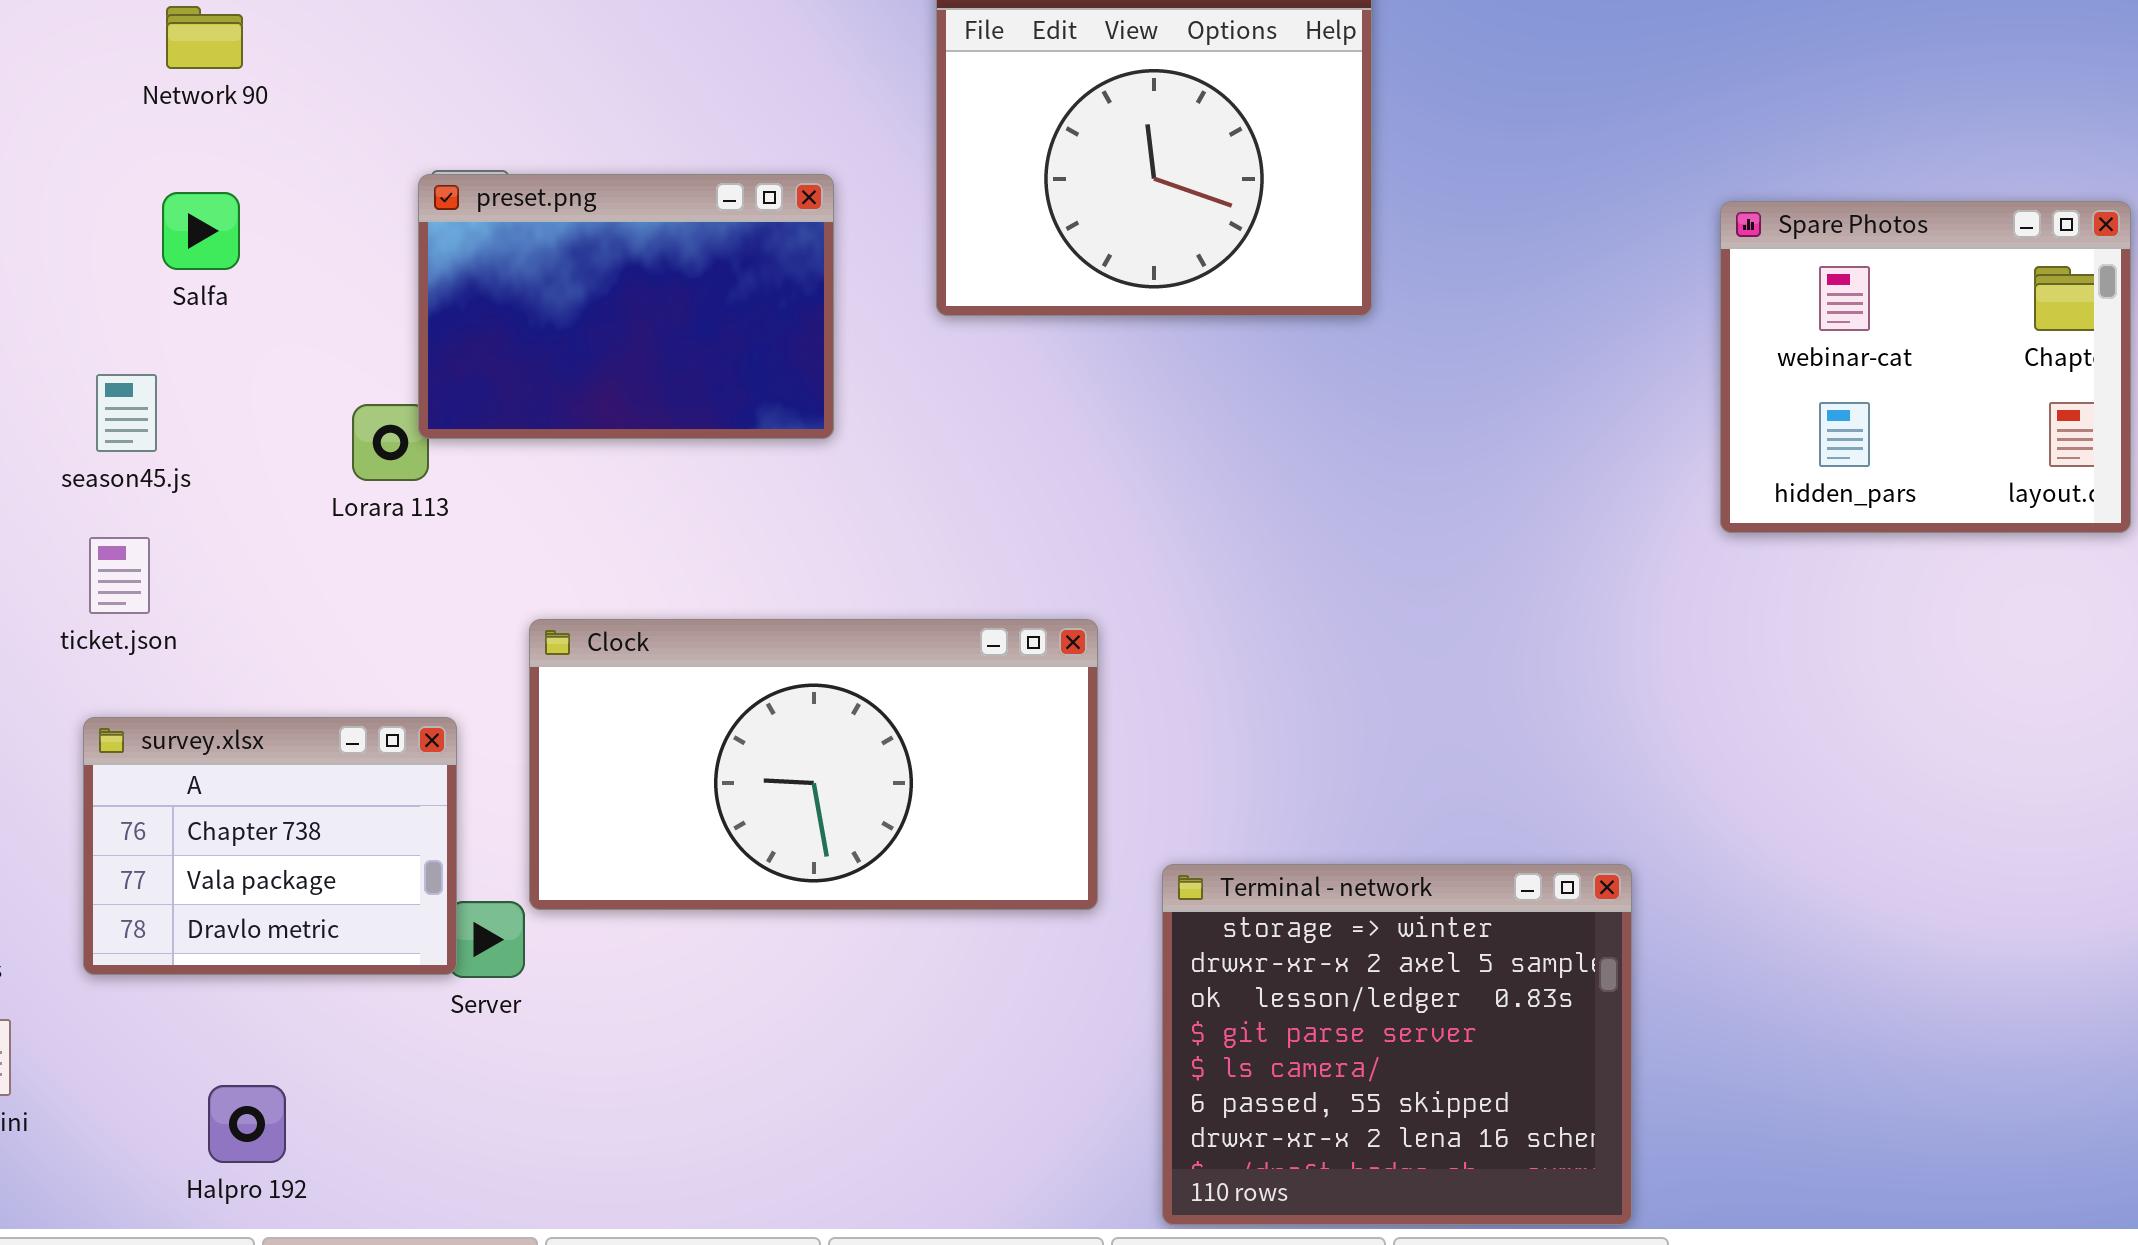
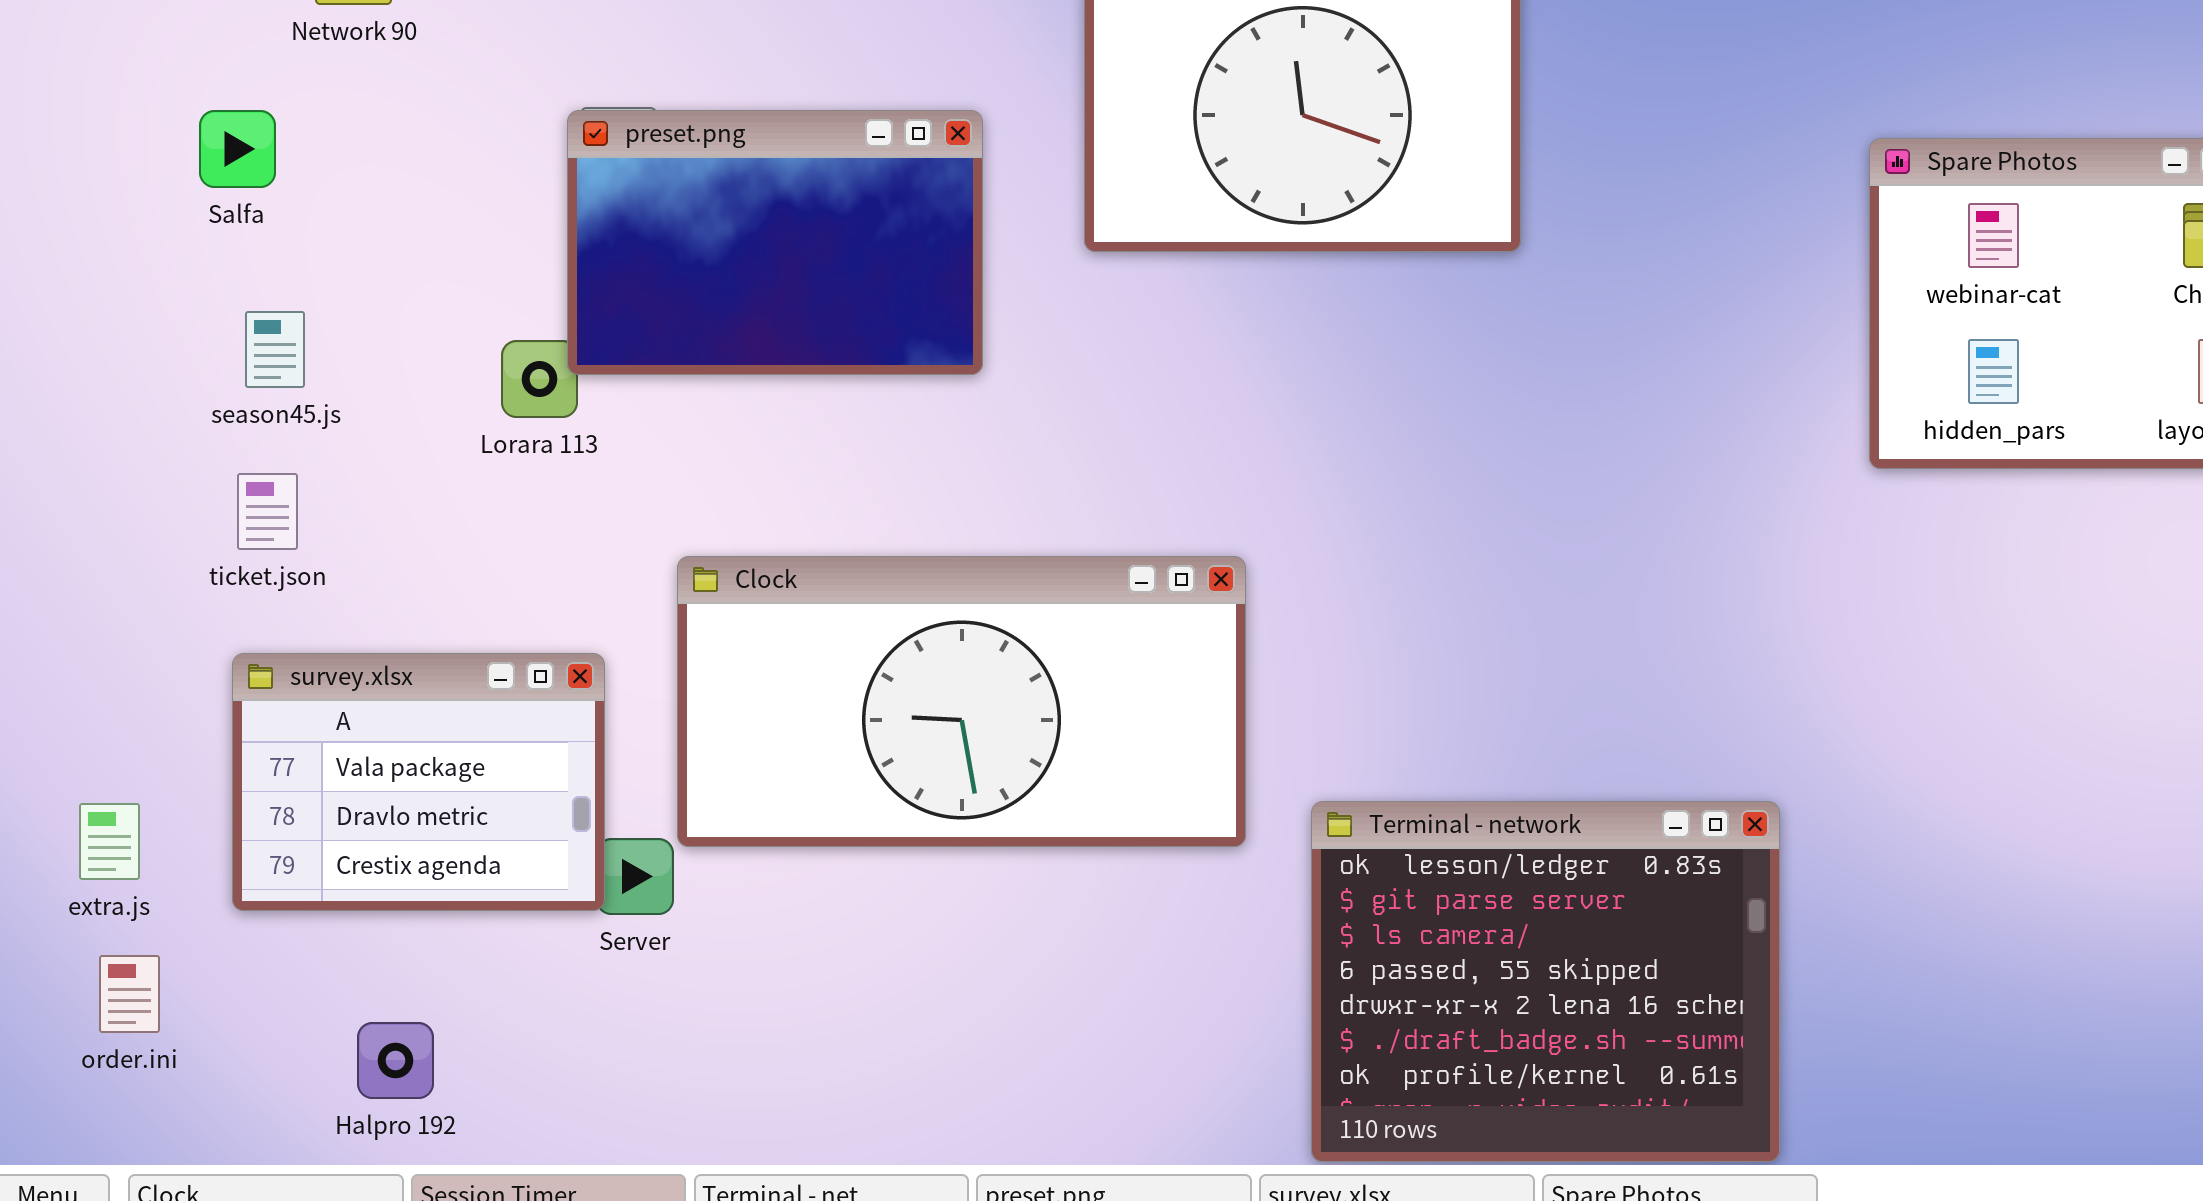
Salfa: [162,192,240,270] -> [199,110,276,188], moved
survey.xlsx: [83,717,457,975] -> [232,653,605,911], scrolled down 1 row
Terminal - network: [1162,864,1632,1225] -> [1311,801,1780,1162], scrolled down 2 rows

